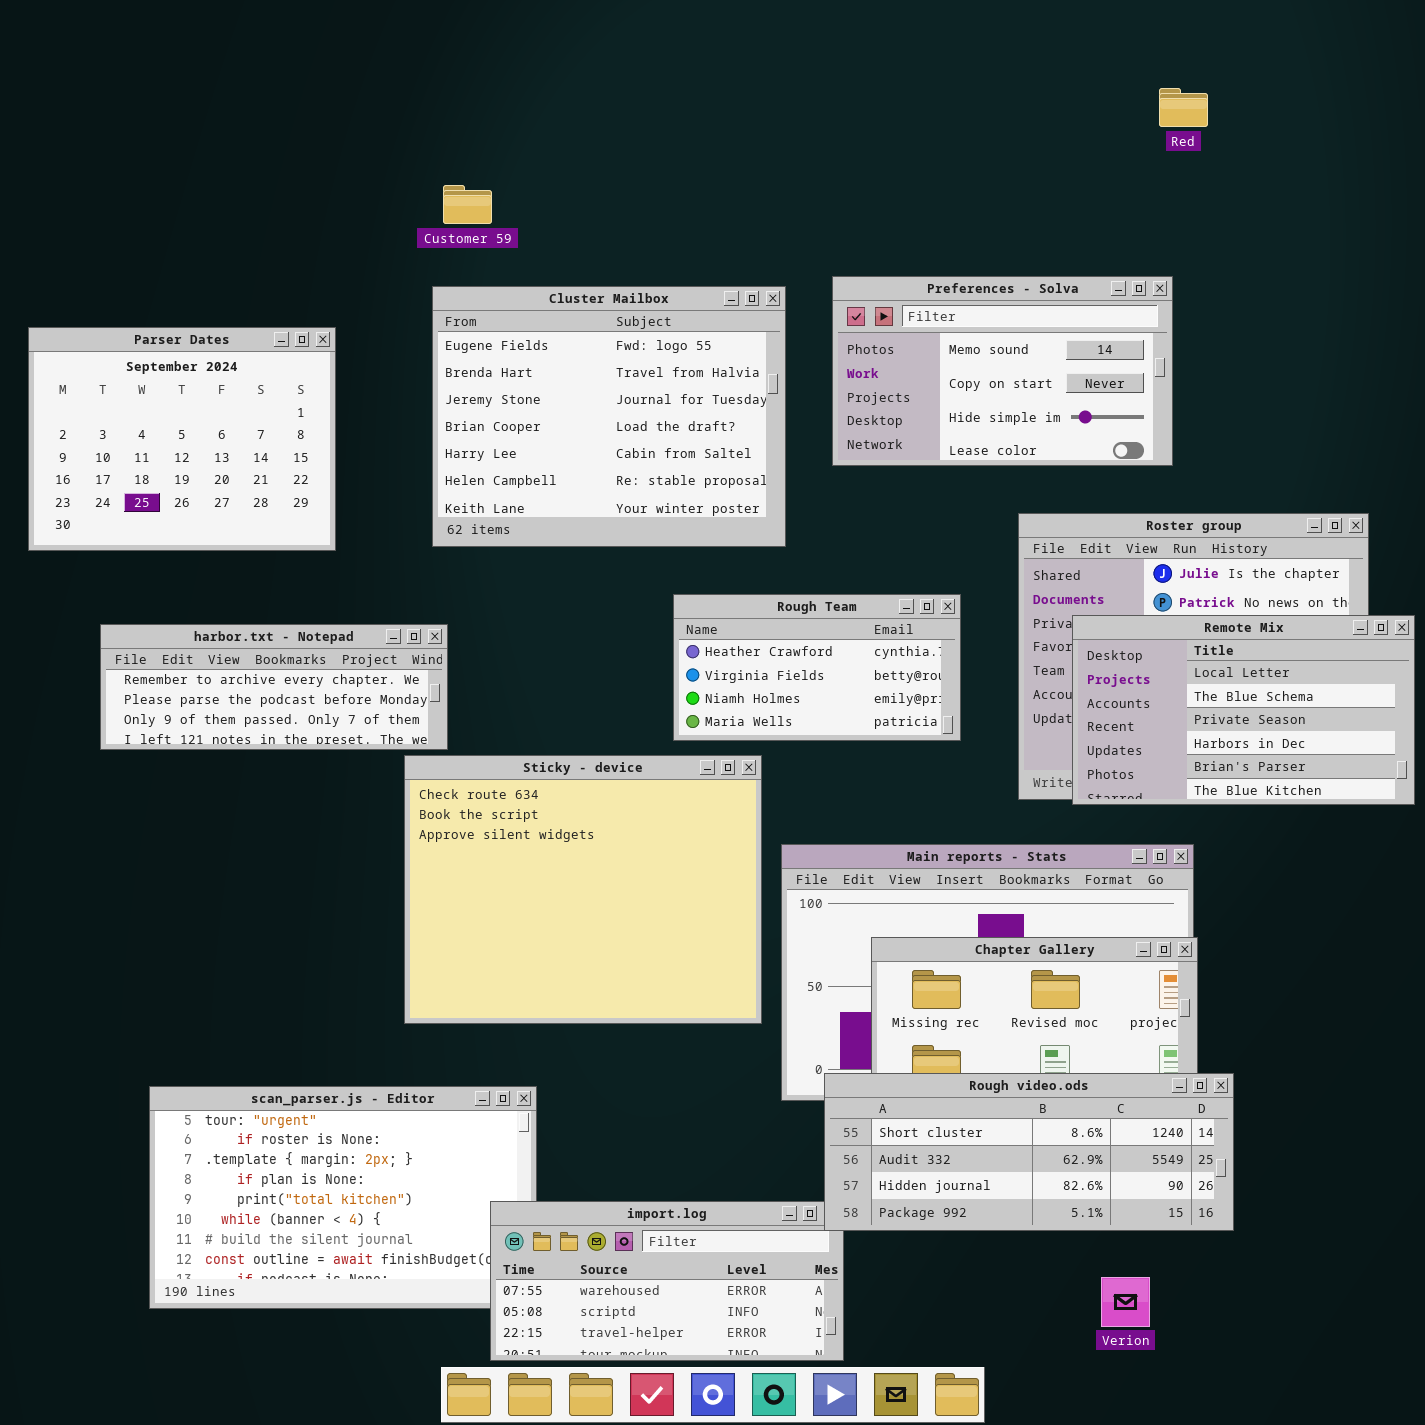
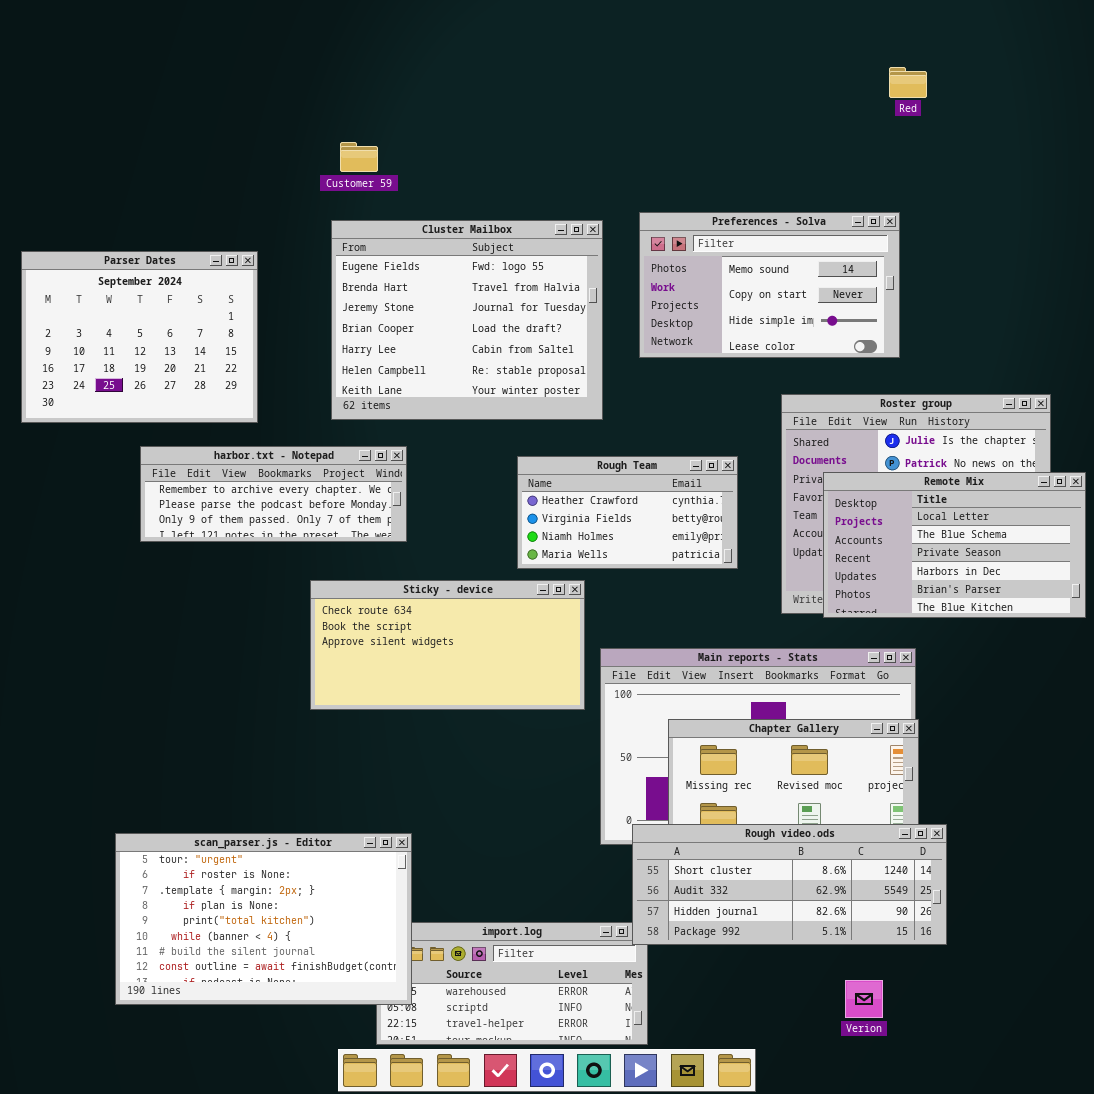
harbor.txt - Notepad: [100,624,448,750] -> [140,446,407,542], moved
Sticky - device: [404,755,762,1024] -> [310,580,585,710], resized
scan_parser.js - Editor: [149,1086,537,1309] -> [115,833,412,1005], raised

